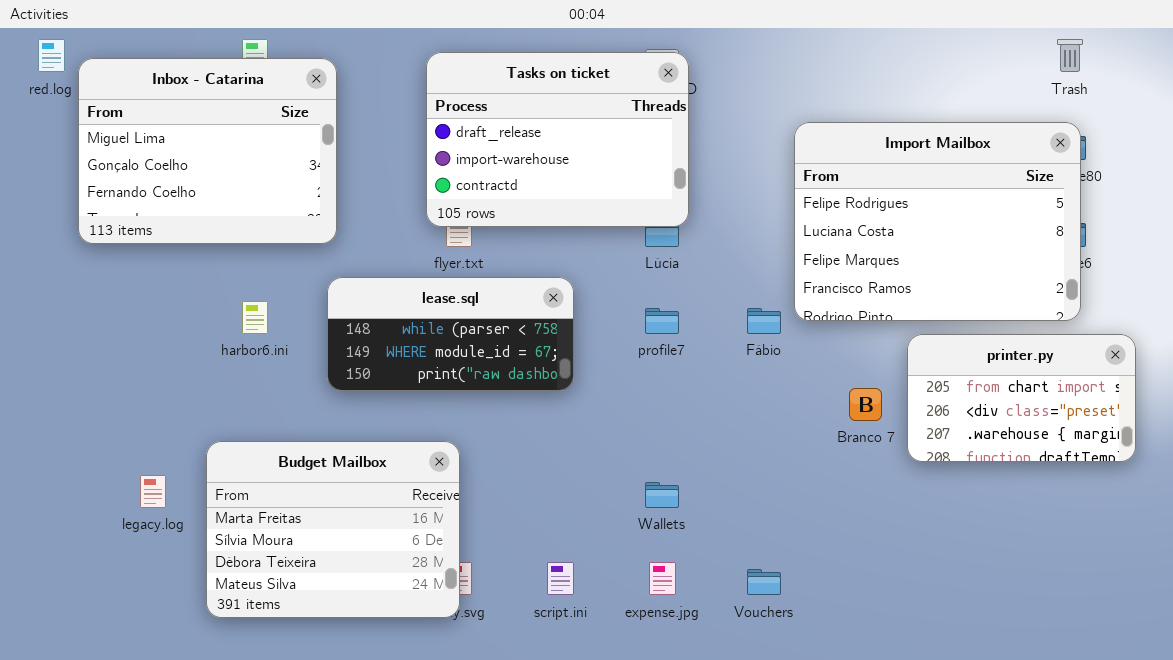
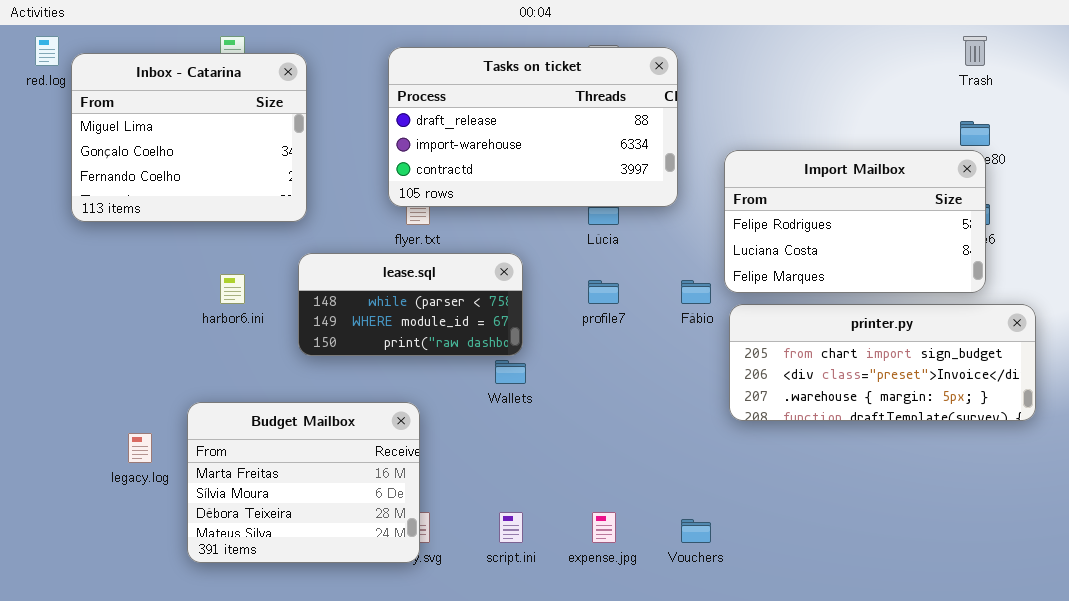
Tasks on ticket: [426,52,689,227] -> [388,47,678,207], resized
Import Mailbox: [794,122,1081,321] -> [724,150,986,293], resized
printer.py: [907,334,1136,462] -> [729,304,1036,421], resized
Wallets: [645,482,679,508] -> [495,360,526,384], moved

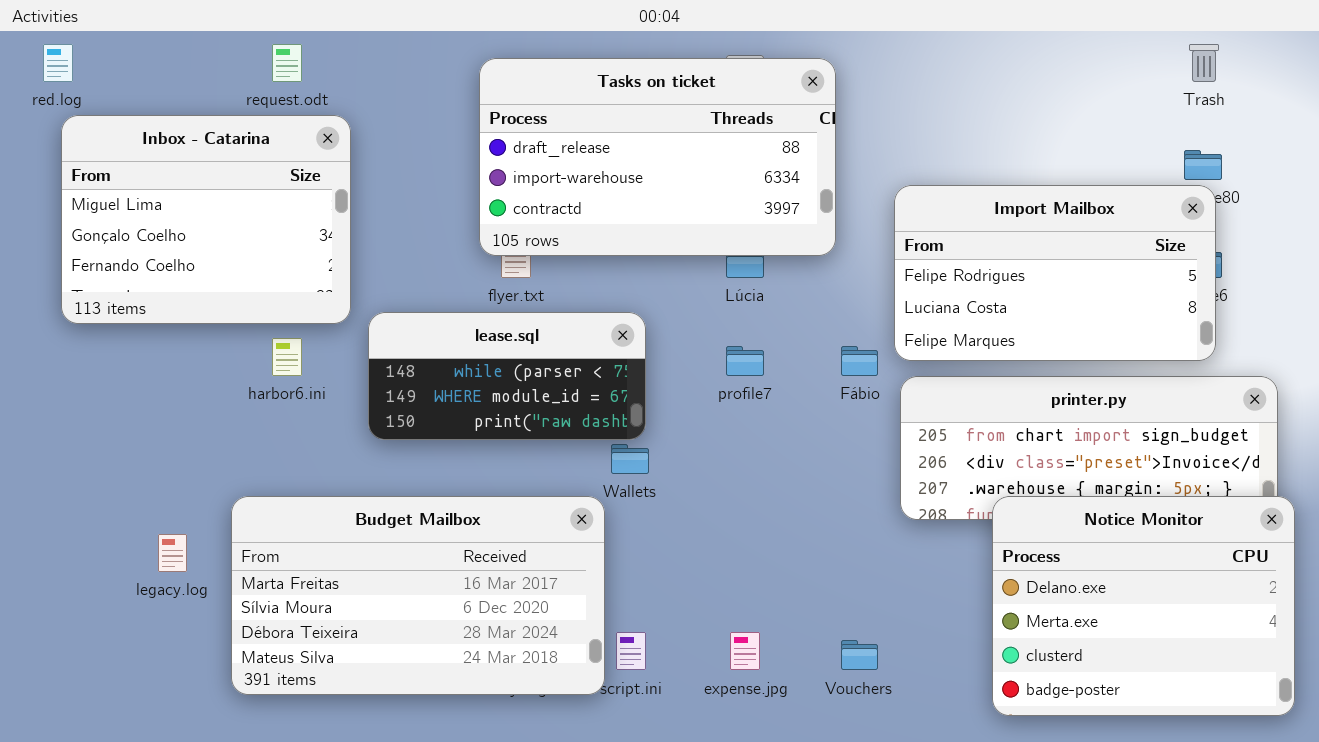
Inbox - Catarina: [71,53,307,222] -> [61,115,351,324], moved
Budget Mailbox: [187,402,420,563] -> [231,496,605,695], resized
Notice Monitor: none -> [992,496,1295,716], opened

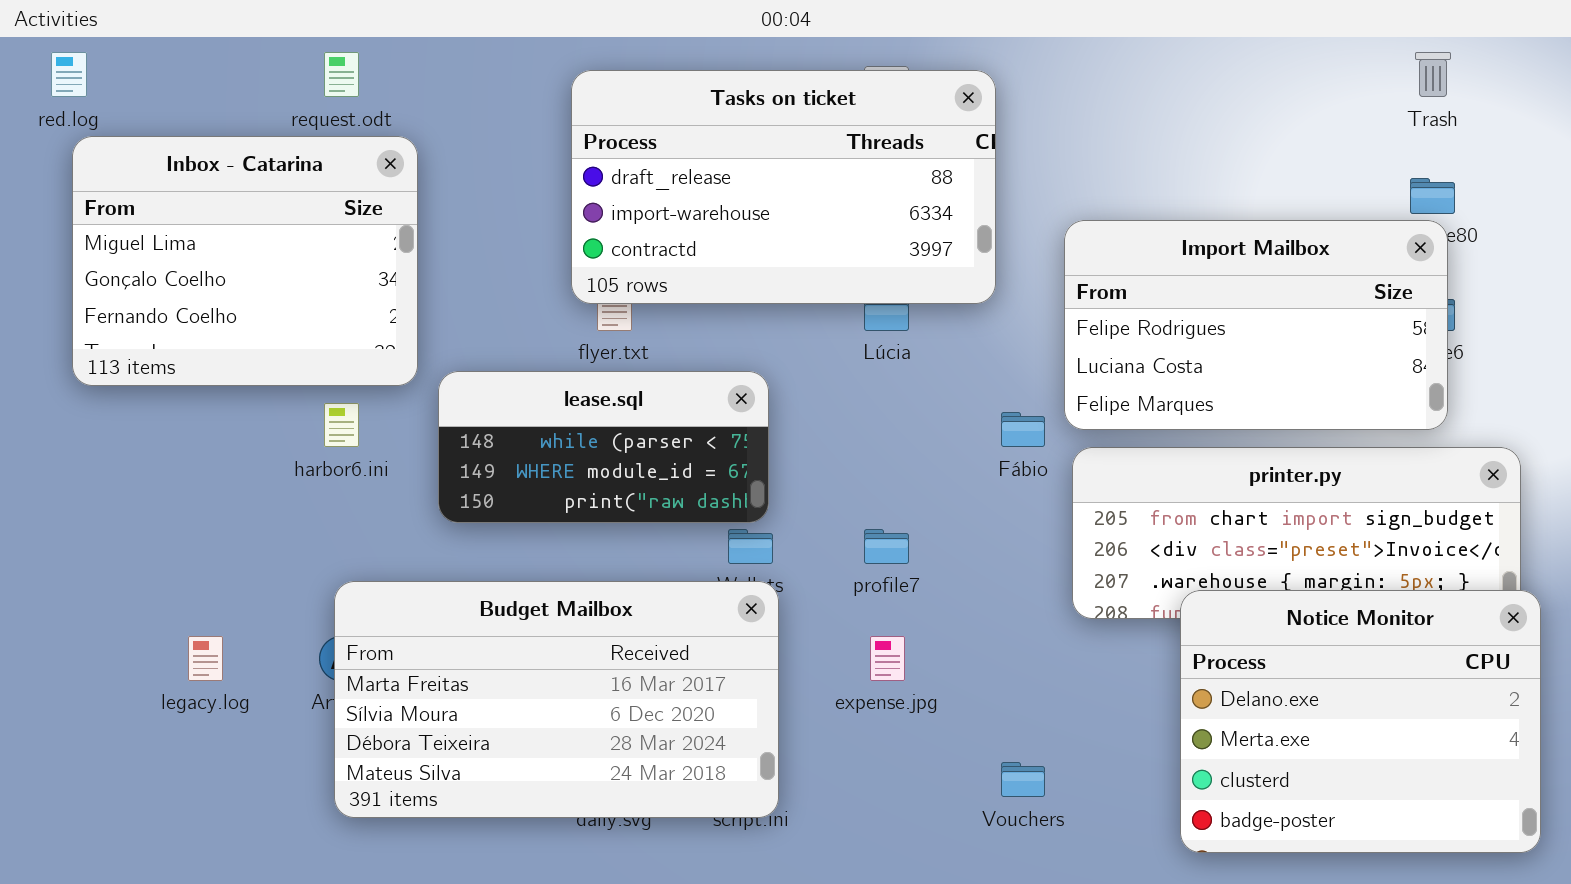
profile7: [726,346,764,376] -> [864,529,909,564], moved
Budget Mailbox: [231,496,605,695] -> [334,581,779,818], moved
expense.jpg: [730,632,760,670] -> [870,636,905,681], moved

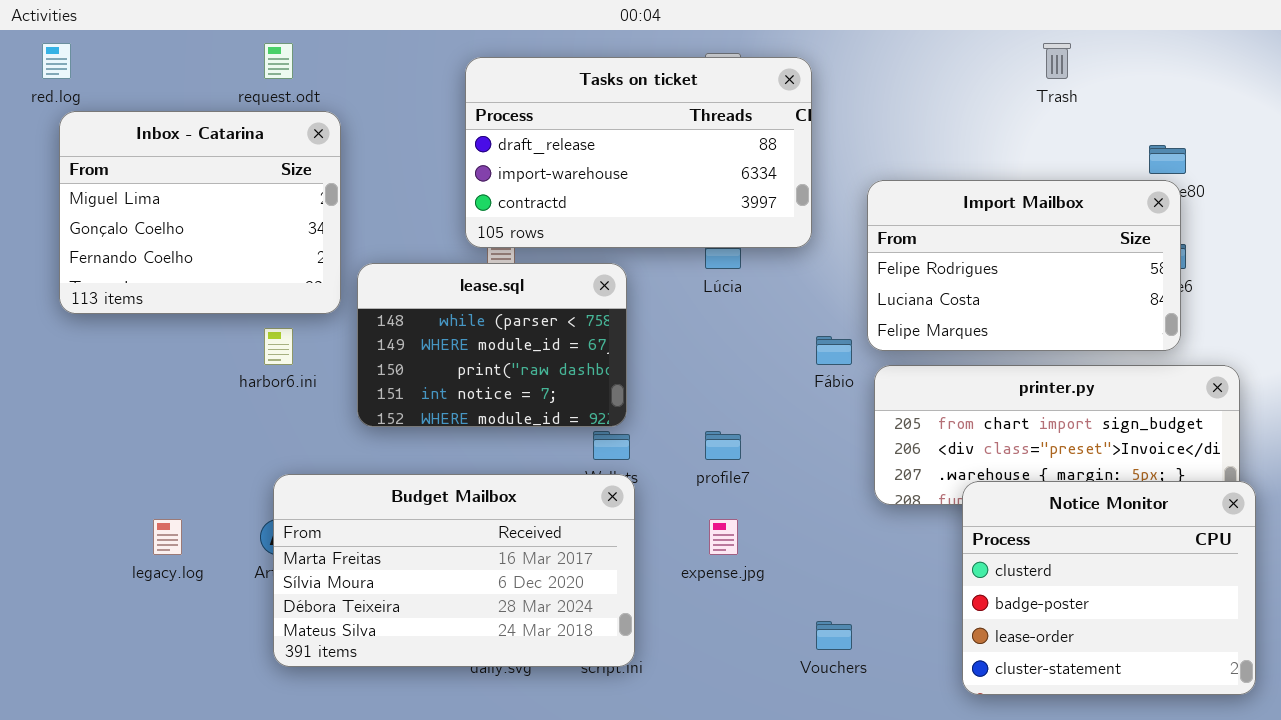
Trash: [1415,52,1451,97] -> [1043,43,1071,79], moved
lease.sql: [438,371,769,523] -> [357,263,627,427], resized
Notice Monitor: [1180,590,1541,853] -> [962,481,1256,695], scrolled down 2 rows

